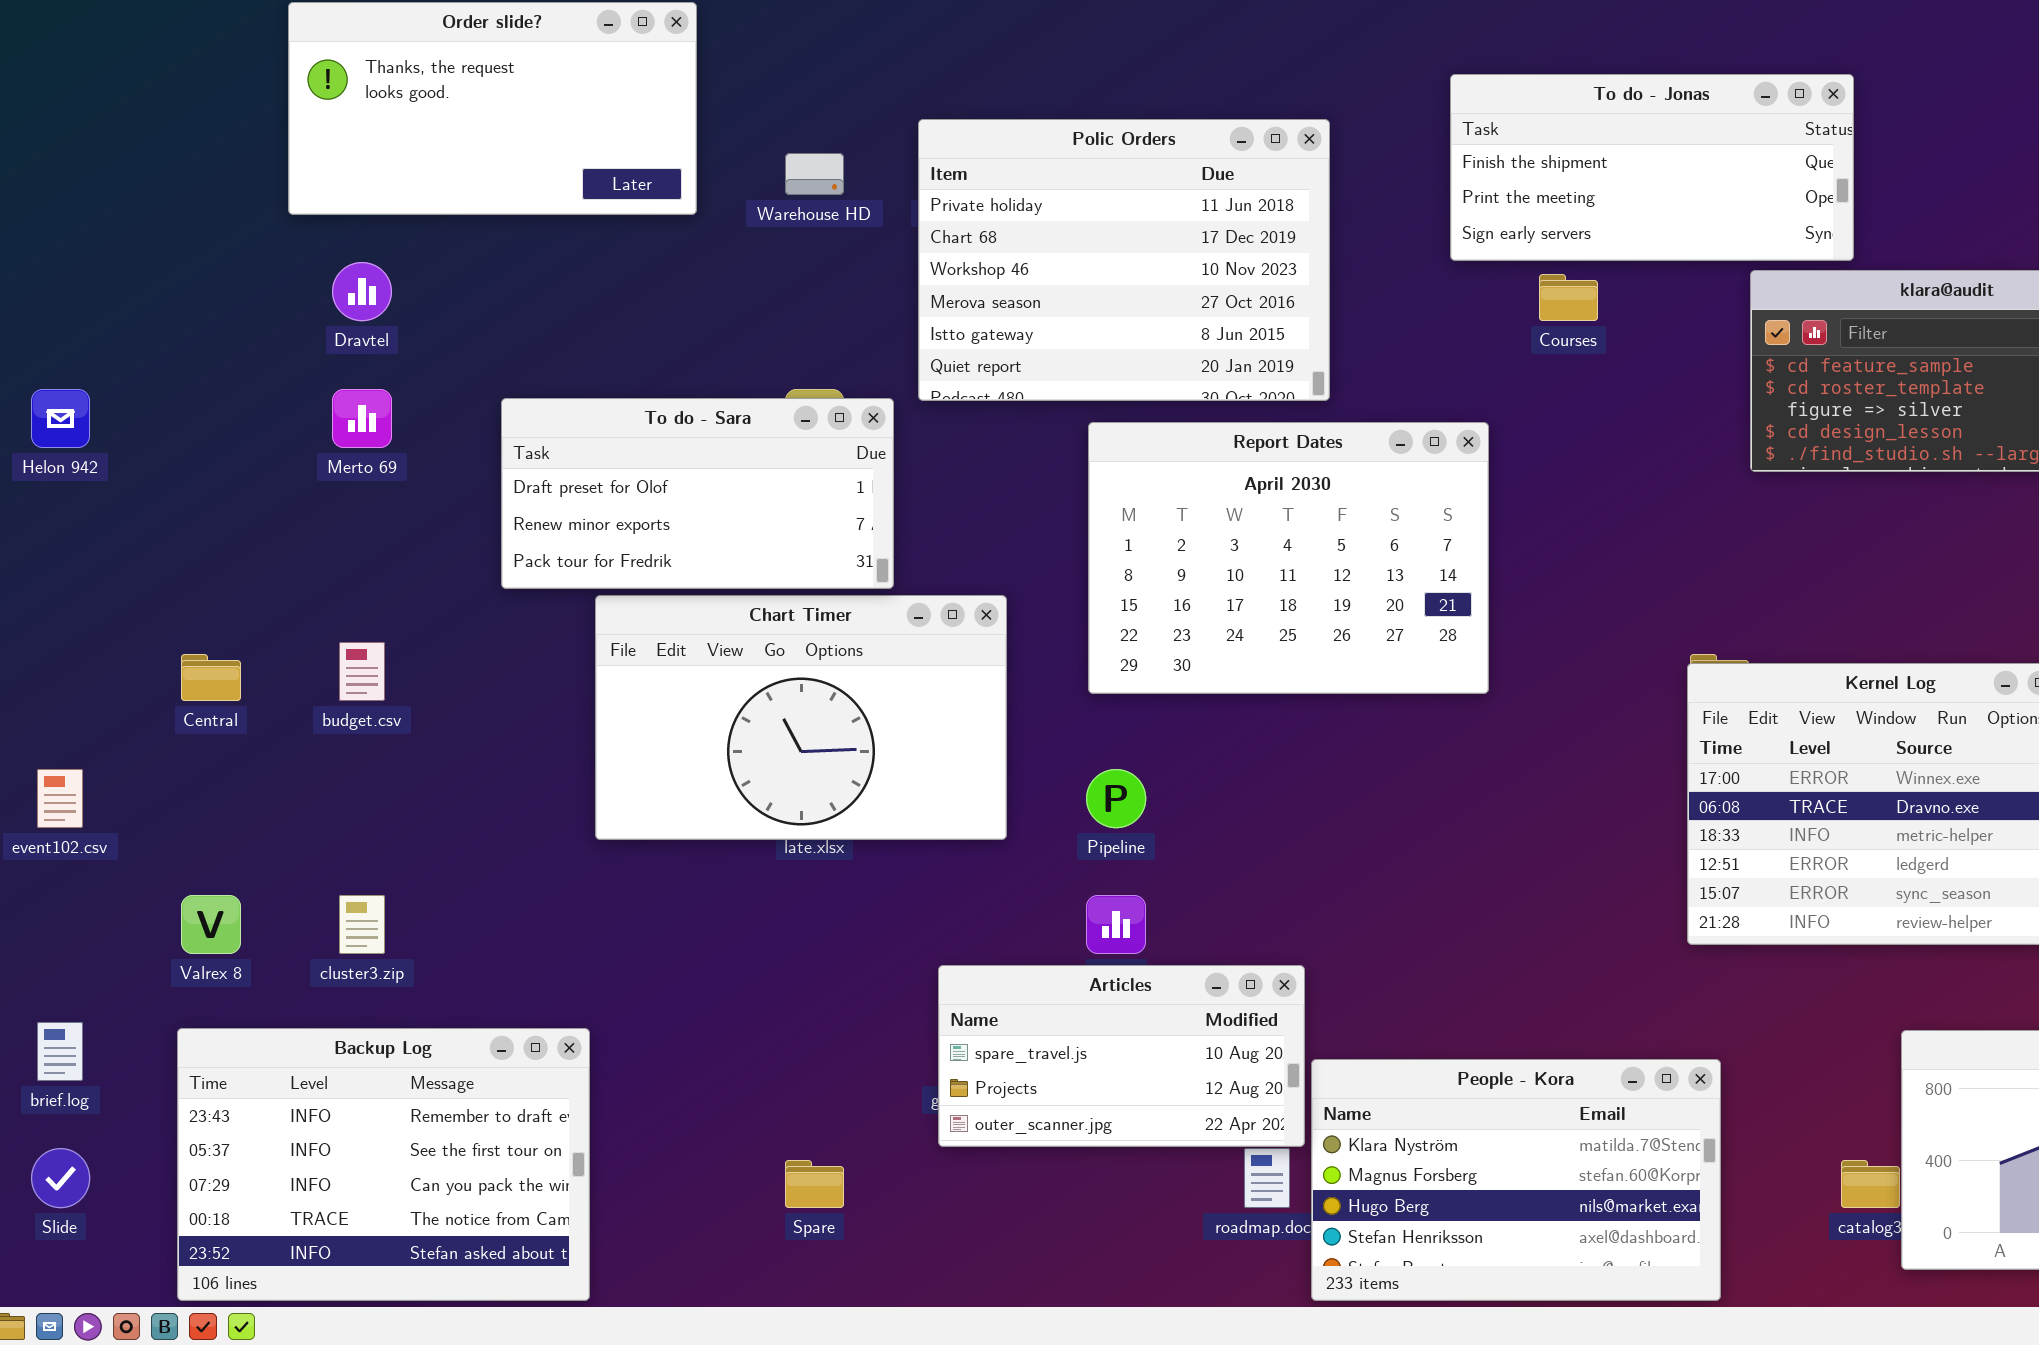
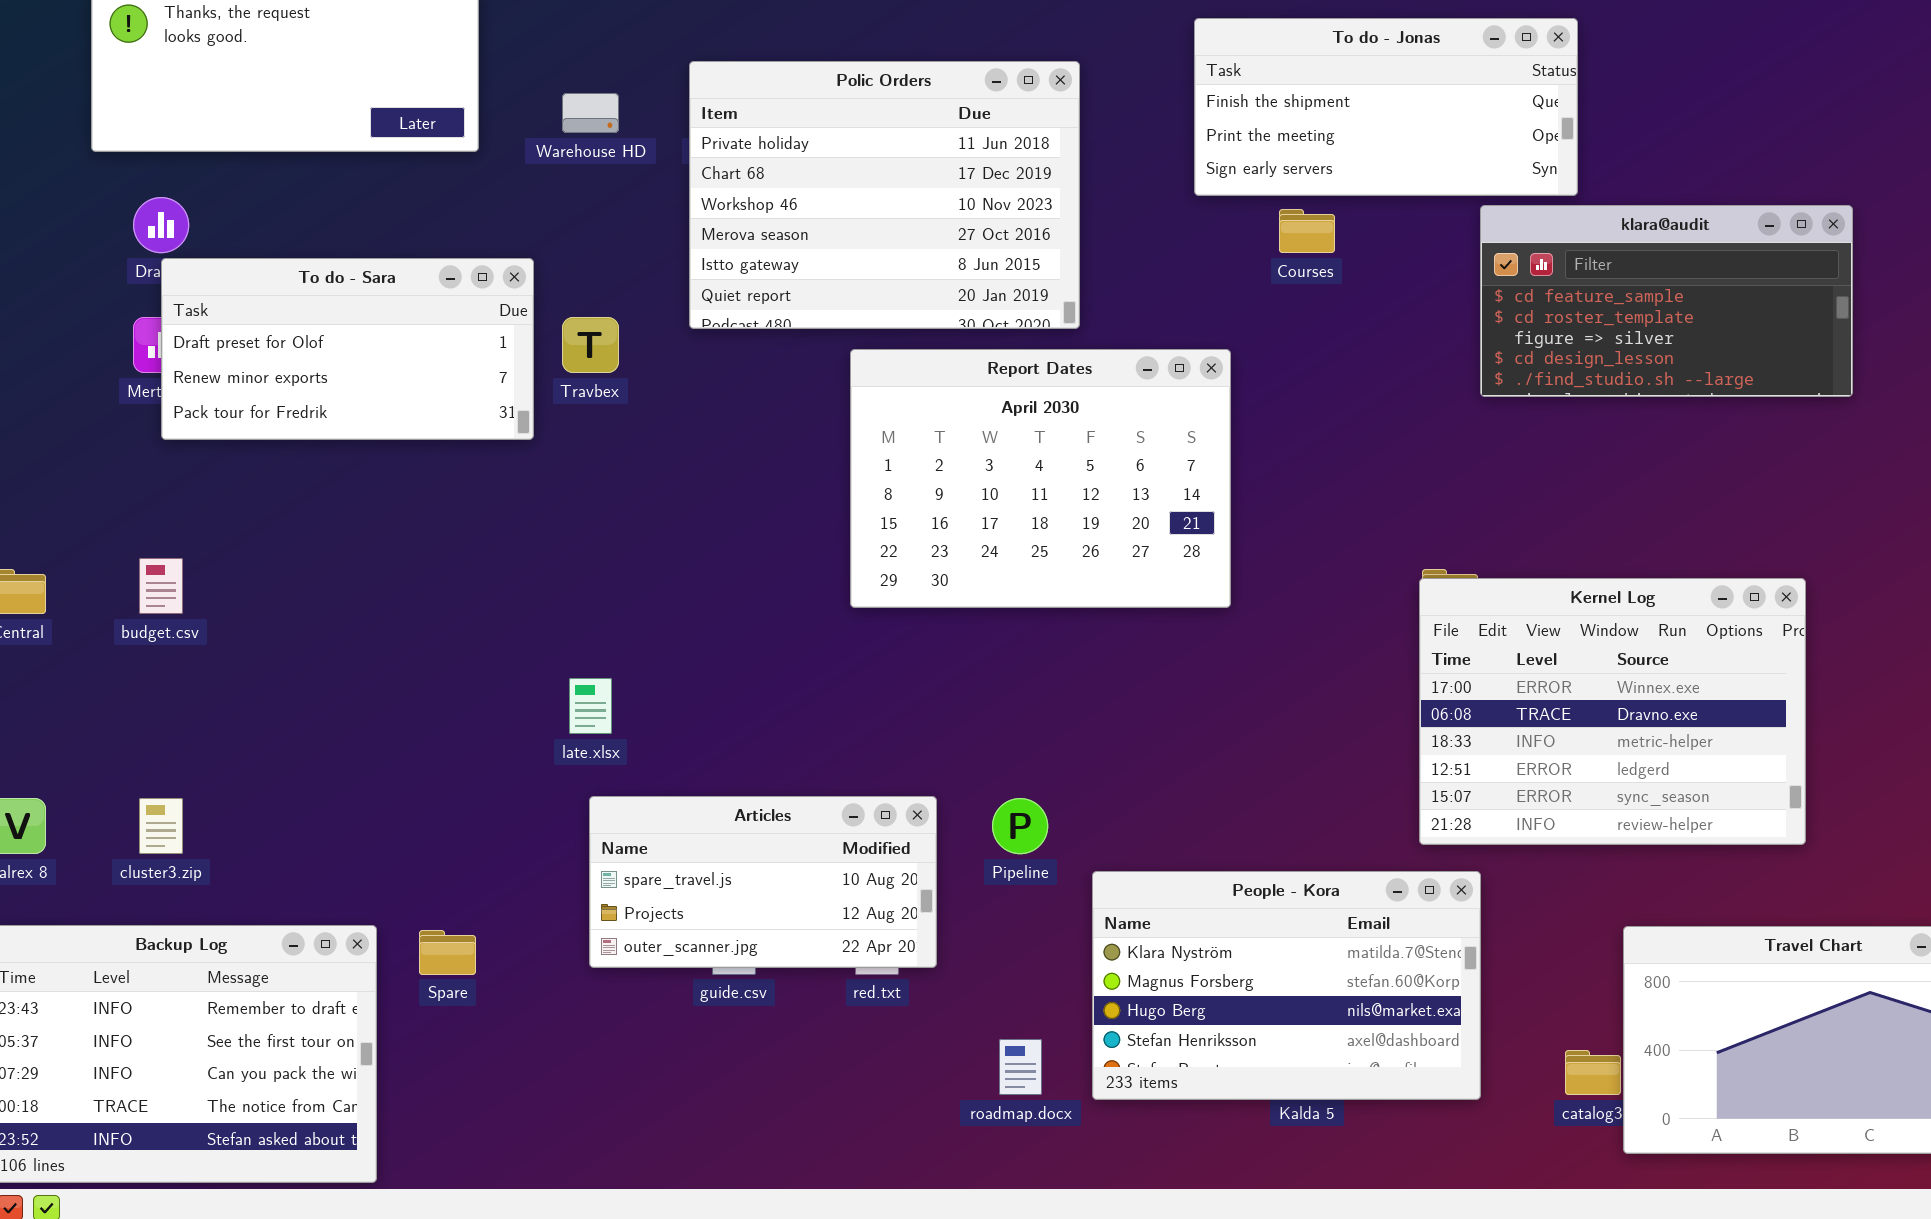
To do - Sara: [501,398,894,589] -> [161,258,534,440], moved
Chart Timer: [595,595,1007,840] -> none, closed
Pipeline: [1086,769,1146,828] -> [992,798,1048,854], moved
Articles: [938,965,1305,1147] -> [589,796,937,968], moved
People - Kora: [1311,1059,1721,1301] -> [1092,871,1481,1100], moved
Spare: [785,1160,844,1208] -> [419,930,476,975], moved

